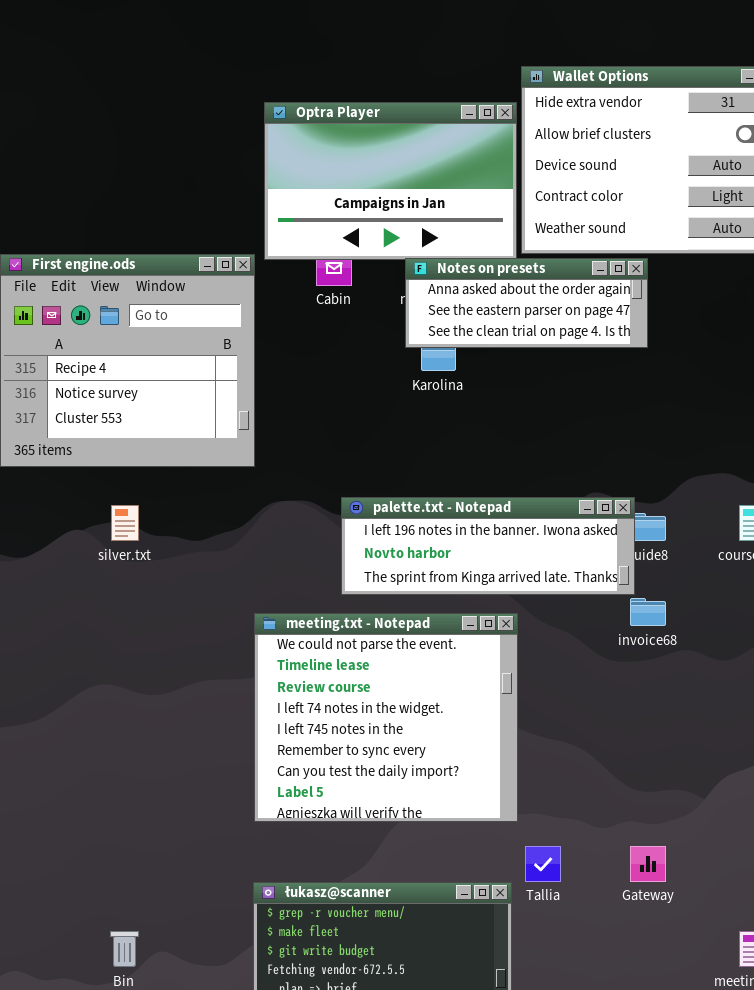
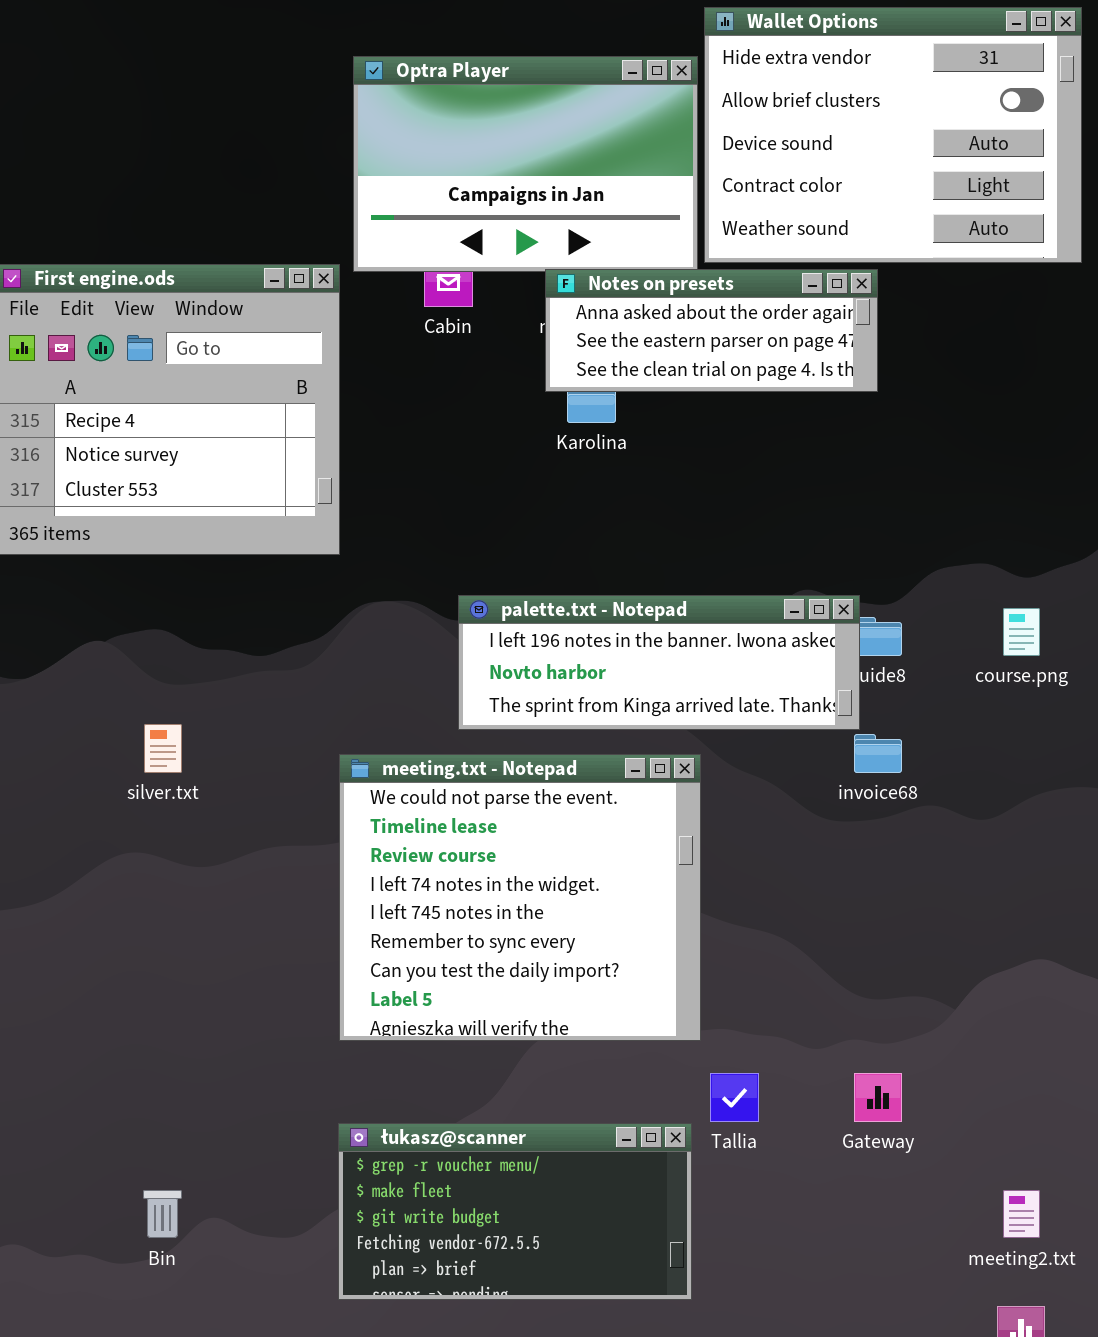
silver.txt: [111,505,139,541] -> [144,724,182,773], moved

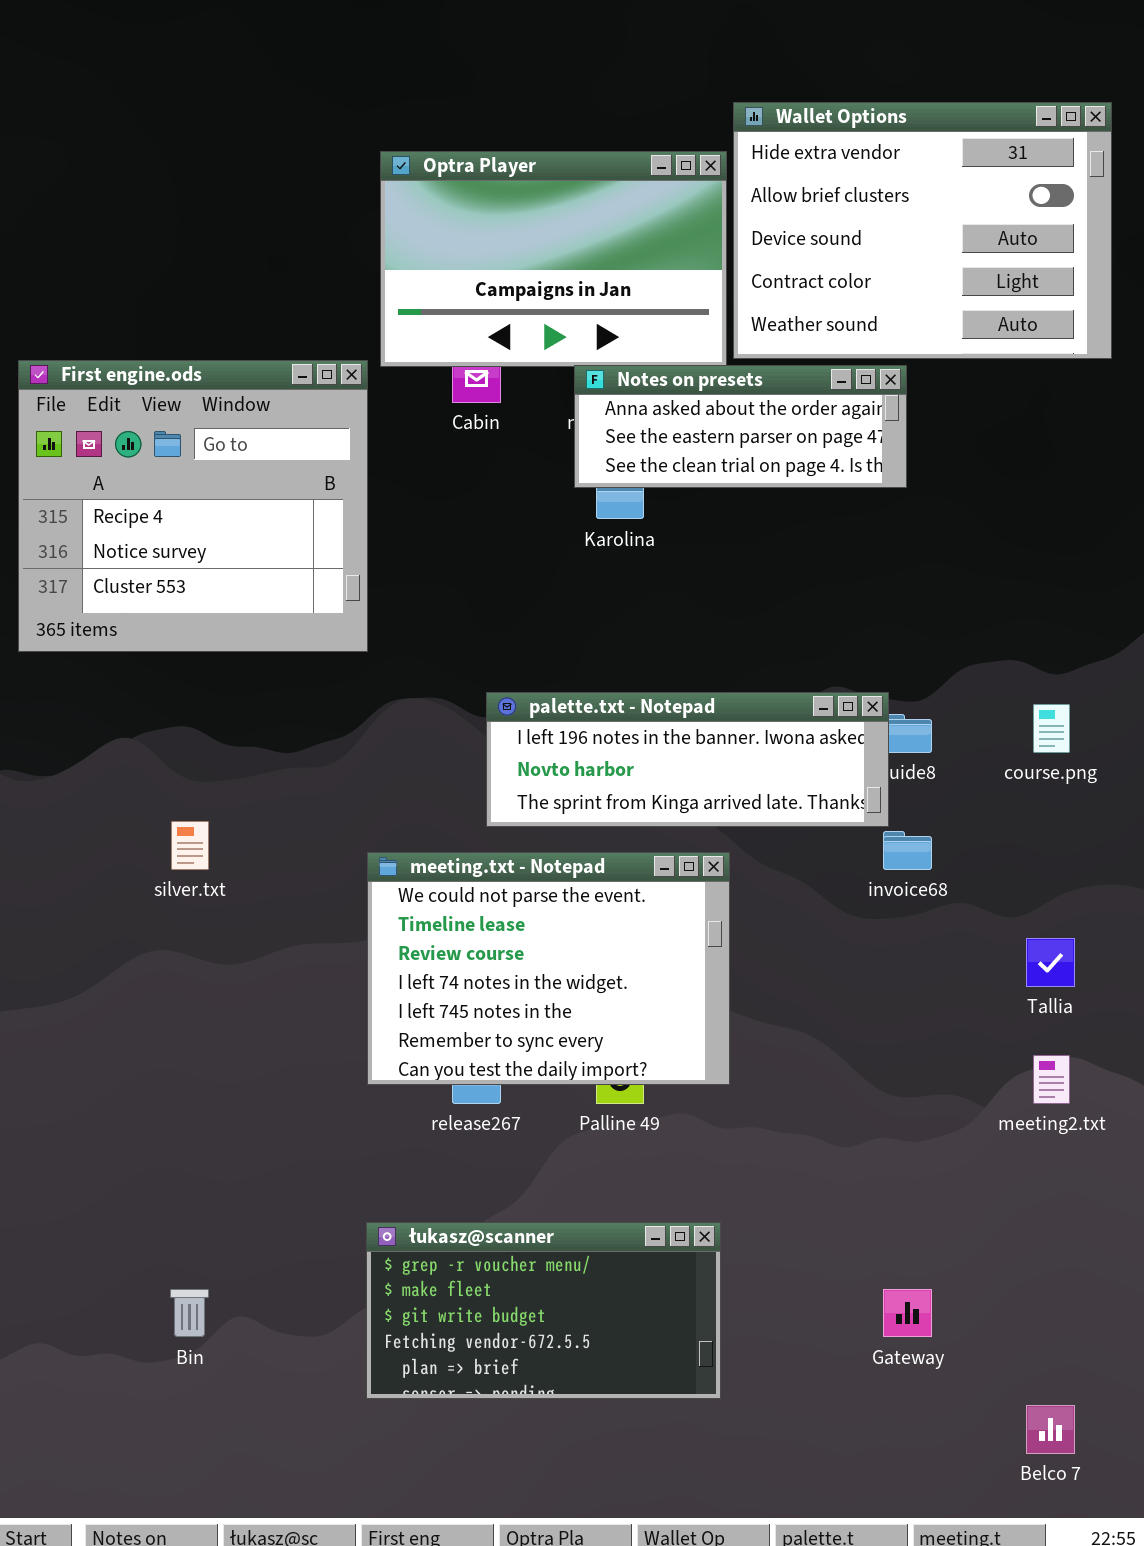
meeting.txt - Notepad: [339,754,701,1041] -> [367,852,730,1085], resized
Tallia: [710,1073,759,1122] -> [1026,938,1075,987], moved
Gateway: [854,1073,902,1122] -> [883,1289,932,1337], moved
meeting2.txt: [1003,1190,1040,1238] -> [1033,1055,1070,1104], moved

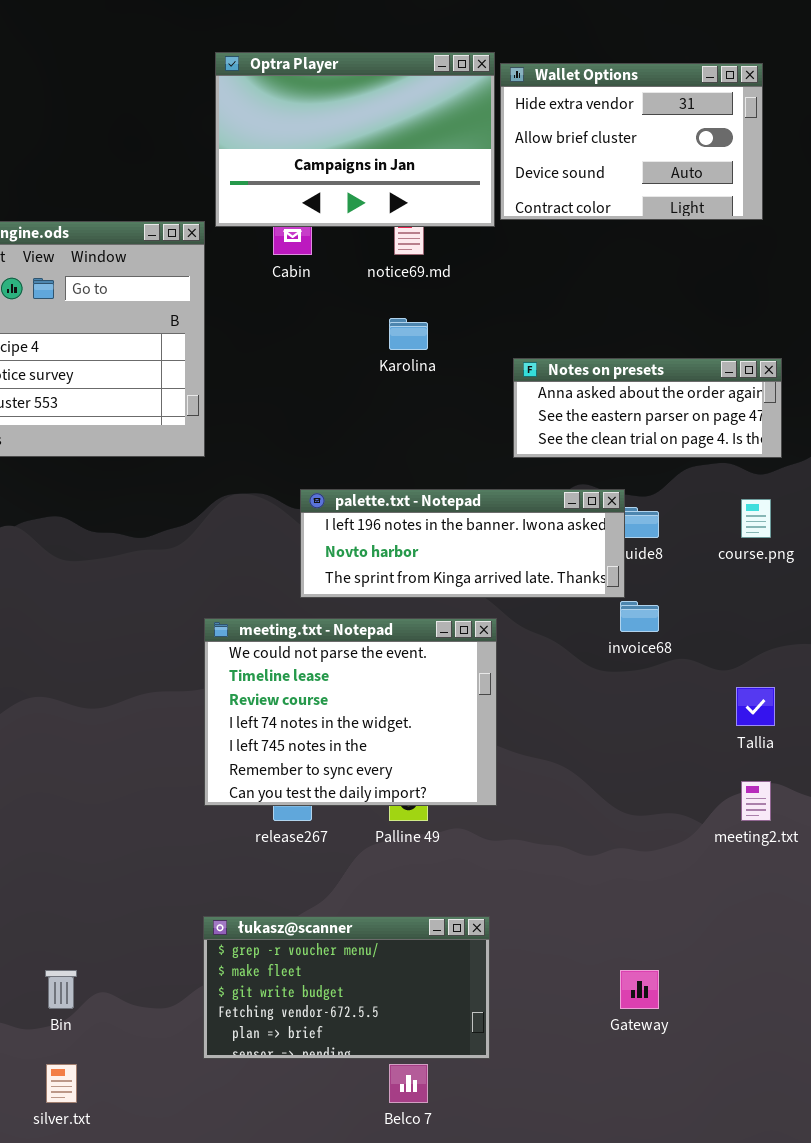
Wallet Options: [733,102,1112,359] -> [500,63,763,220], resized
Notes on presets: [574,365,907,488] -> [513,358,782,458], moved
silver.txt: [171,821,209,870] -> [46,1064,77,1103], moved
Belco 7: [1026,1405,1075,1454] -> [389,1064,428,1103], moved

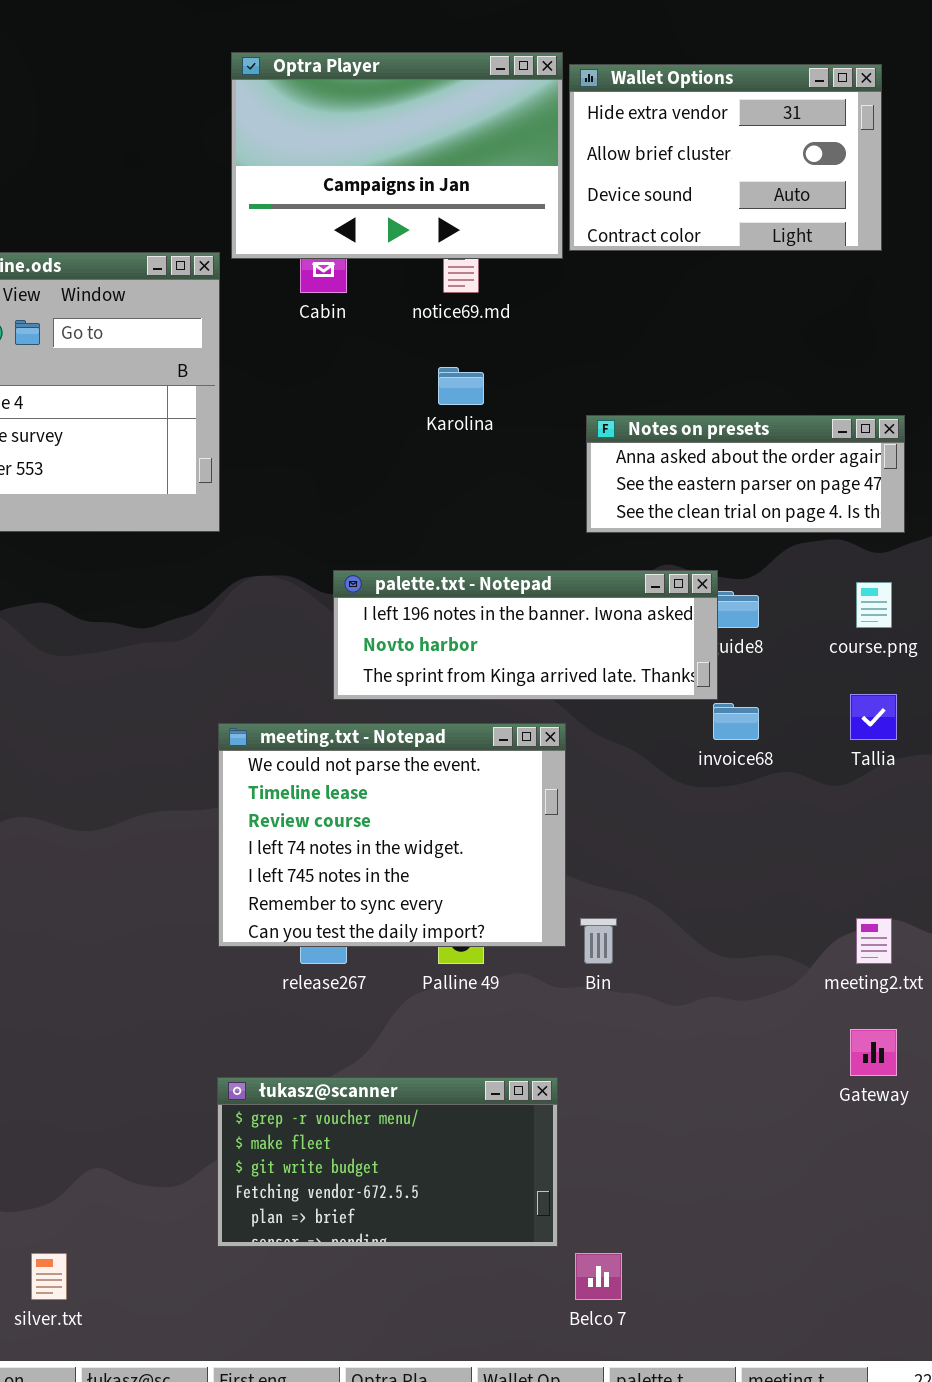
Tallia: [736,687,775,726] -> [850,694,897,740], moved
Bin: [45,970,77,1009] -> [580,918,617,964], moved
Gateway: [620,970,659,1009] -> [850,1029,897,1076], moved
Belco 7: [389,1064,428,1103] -> [575,1253,622,1300], moved

